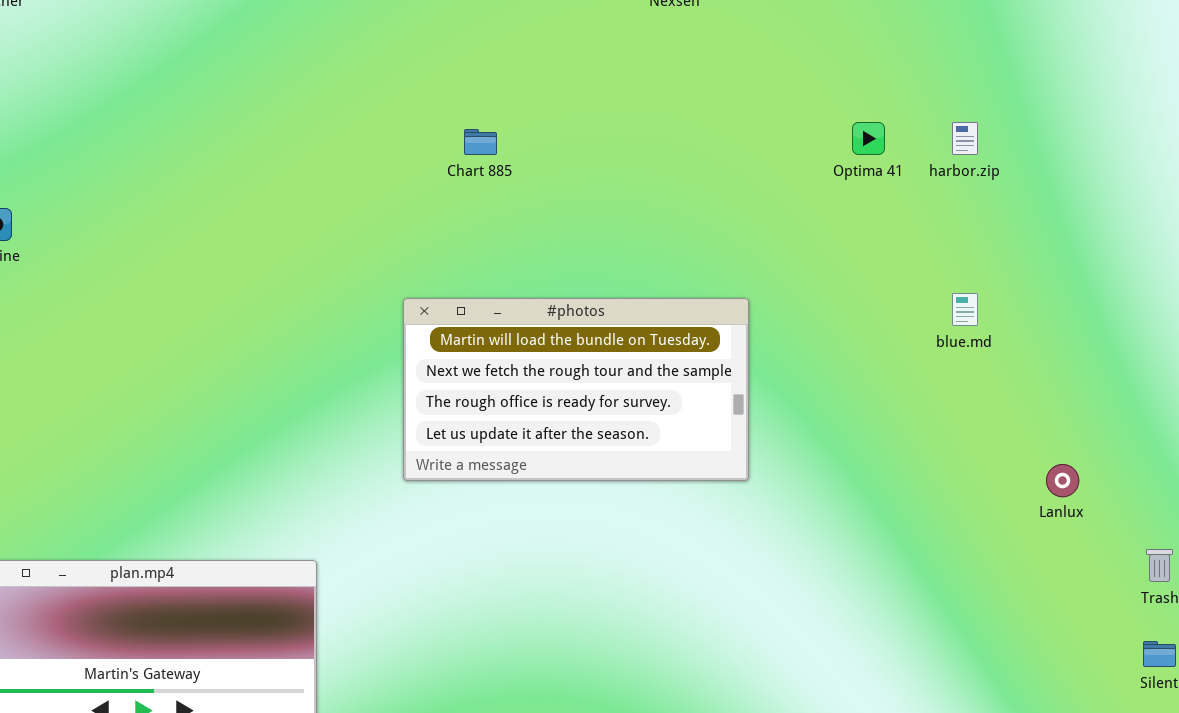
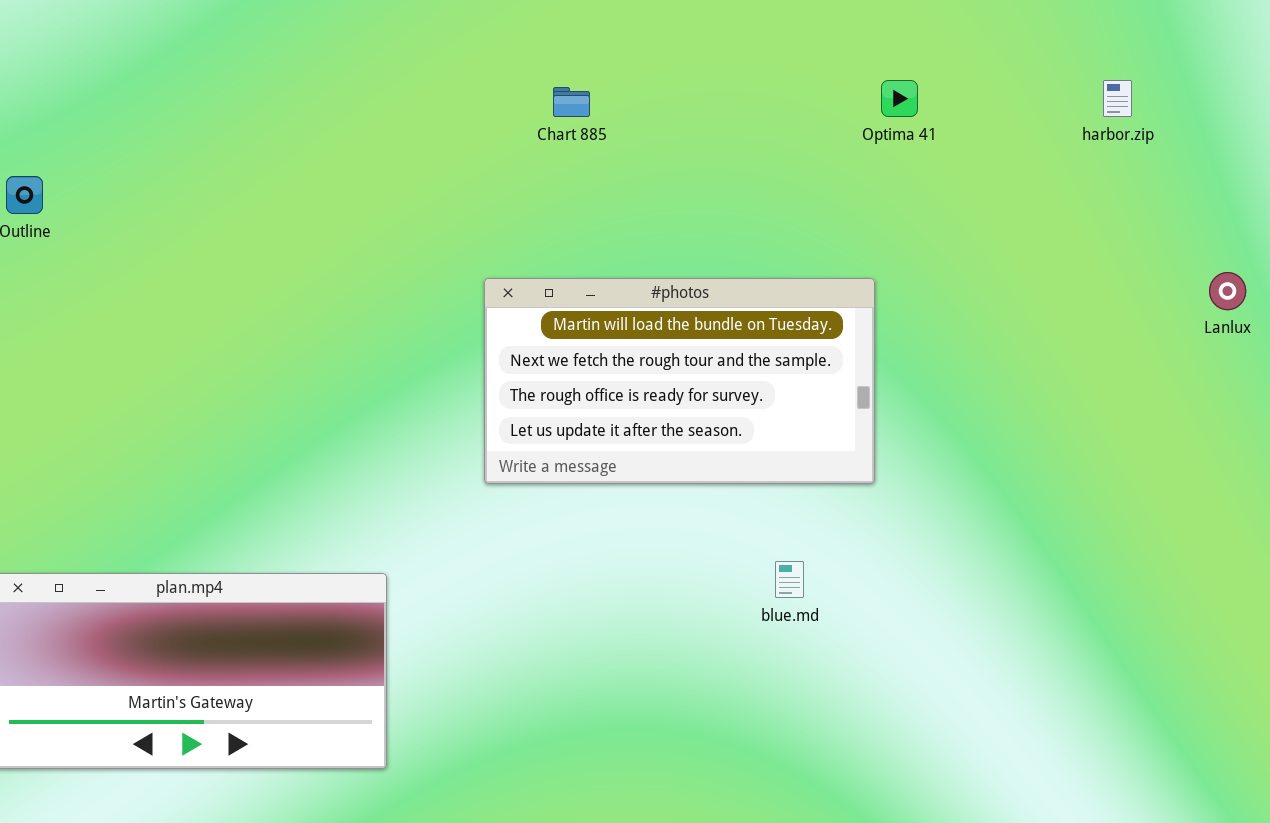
Optima 41: [852,122,885,155] -> [881,80,918,117], moved
blue.md: [952,293,978,326] -> [775,561,804,598], moved
Lanlux: [1046,464,1079,497] -> [1209,272,1246,310], moved

